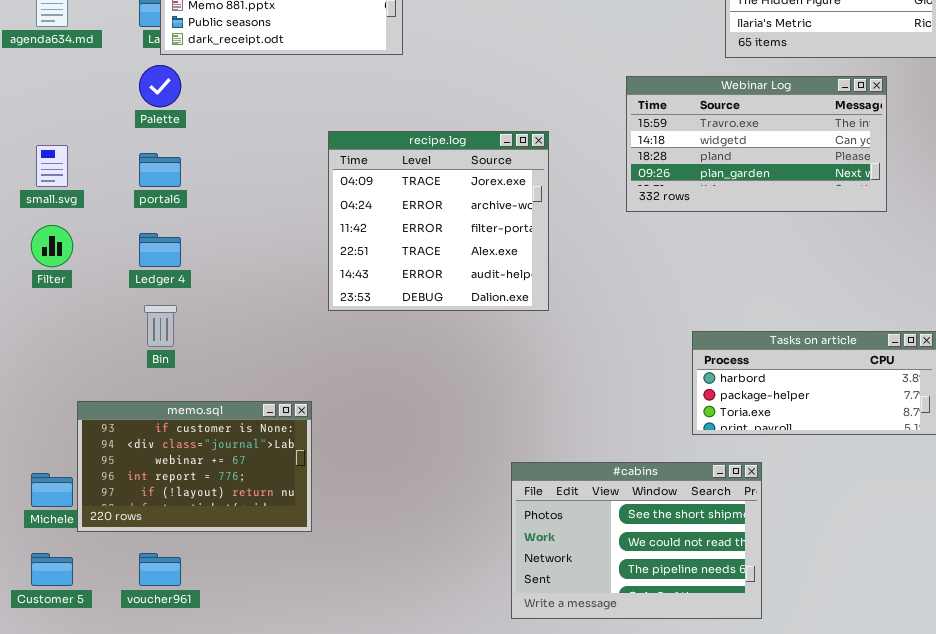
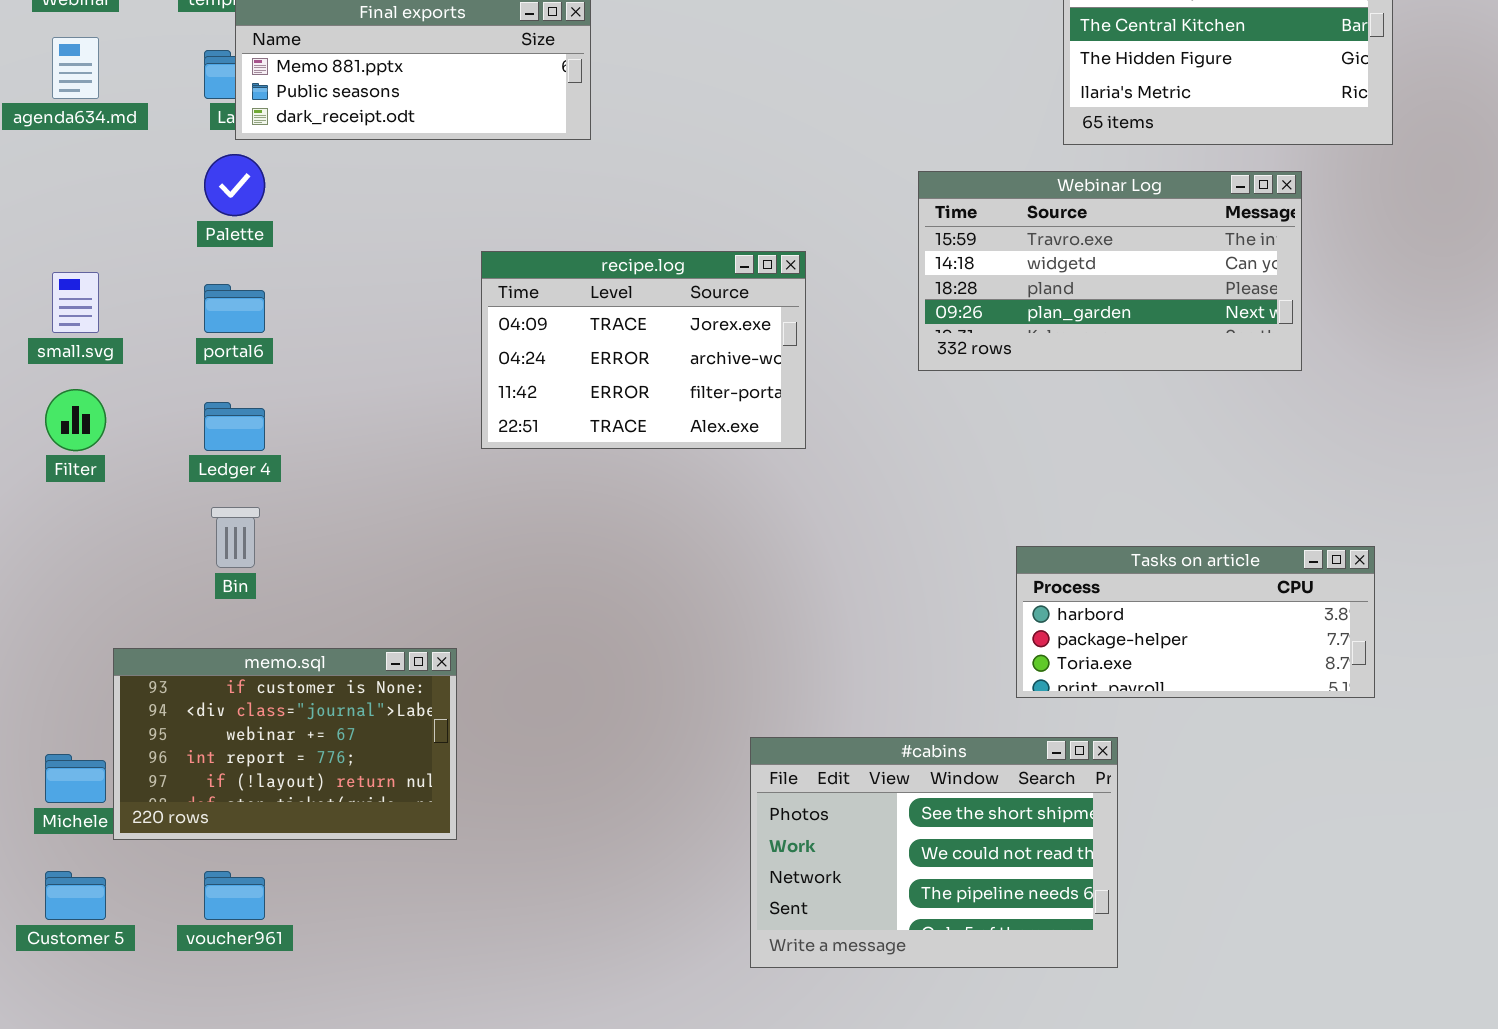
recipe.log: [328,131,549,311] -> [481,251,806,449], resized

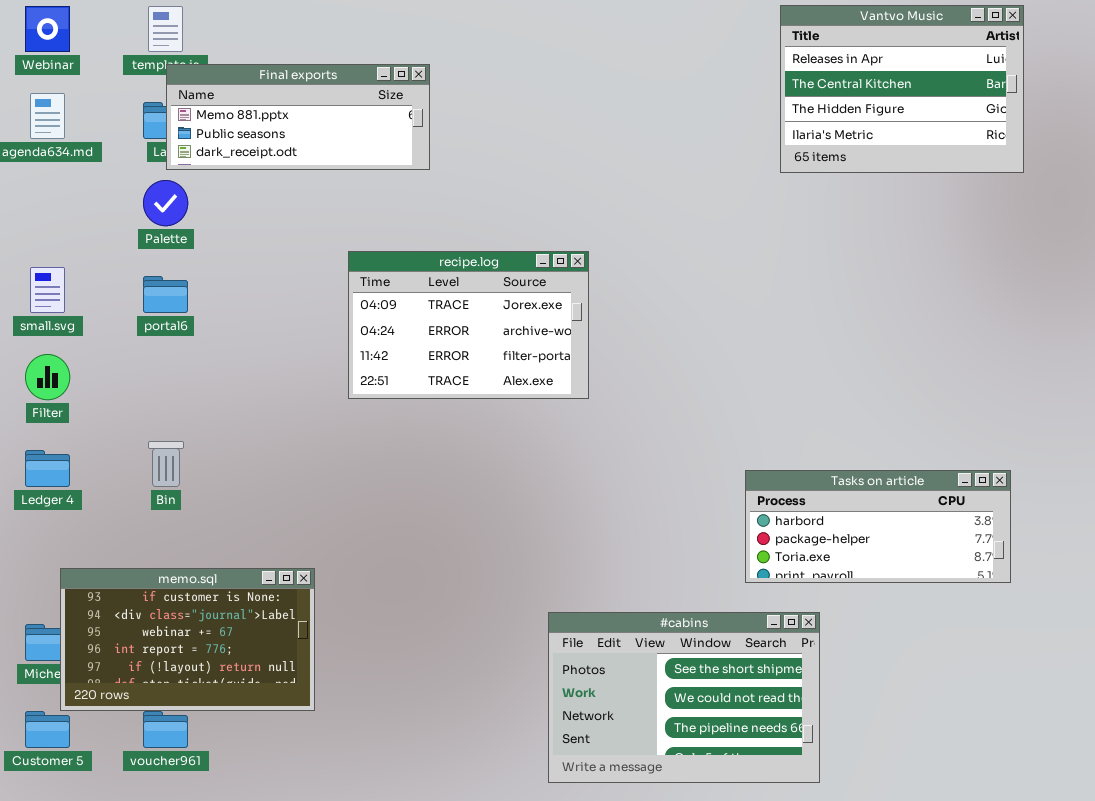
Webinar Log: [918,171,1302,371] -> none, closed
Ledger 4: [204,402,265,451] -> [25,450,70,487], moved
memo.sql: [113,648,457,840] -> [60,568,315,711], moved

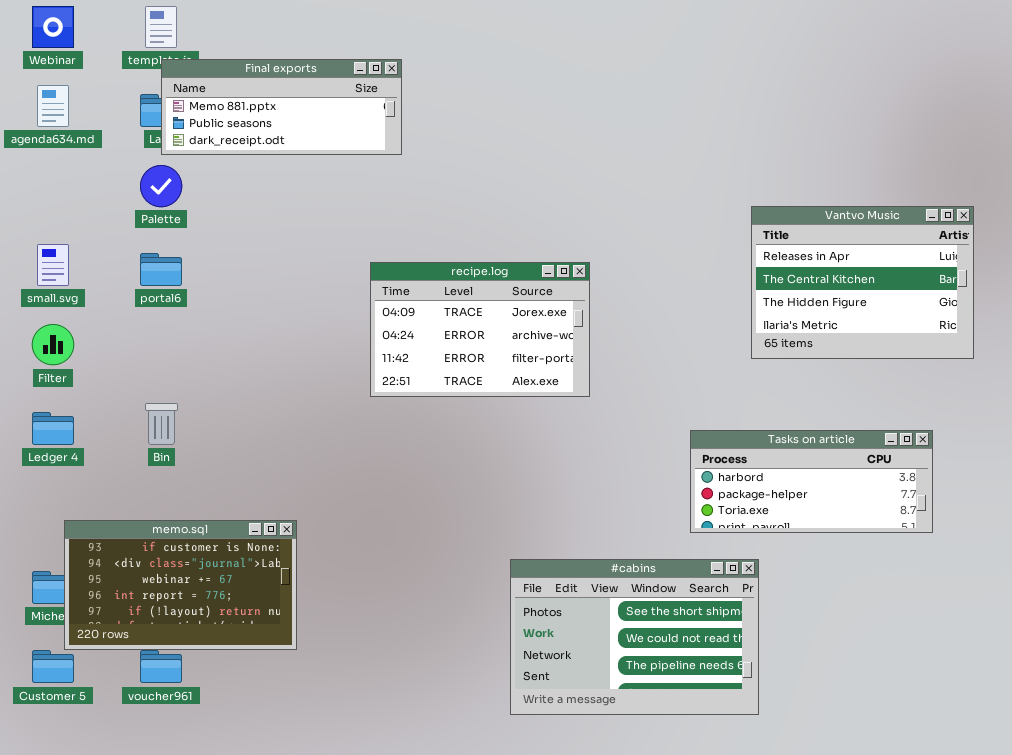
Vantvo Music: [780,5,1024,173] -> [751,206,974,359], moved
recipe.log: [348,251,589,399] -> [370,262,590,397], moved

